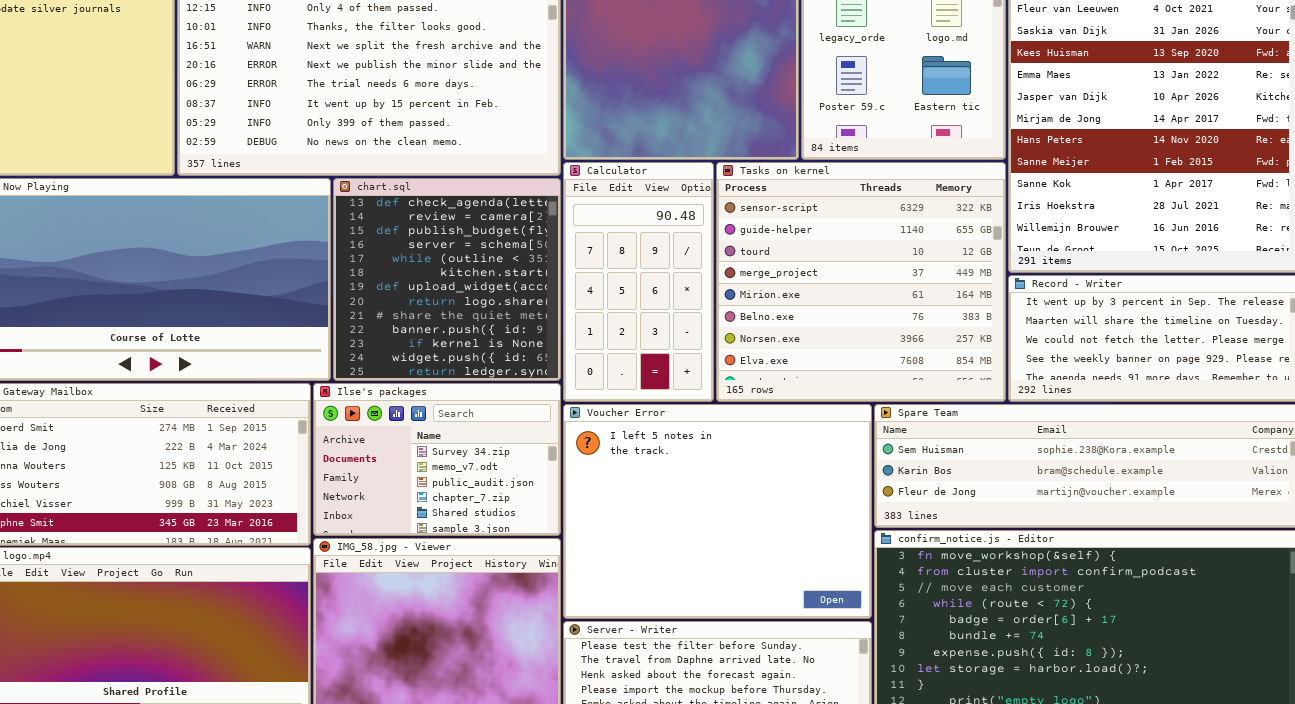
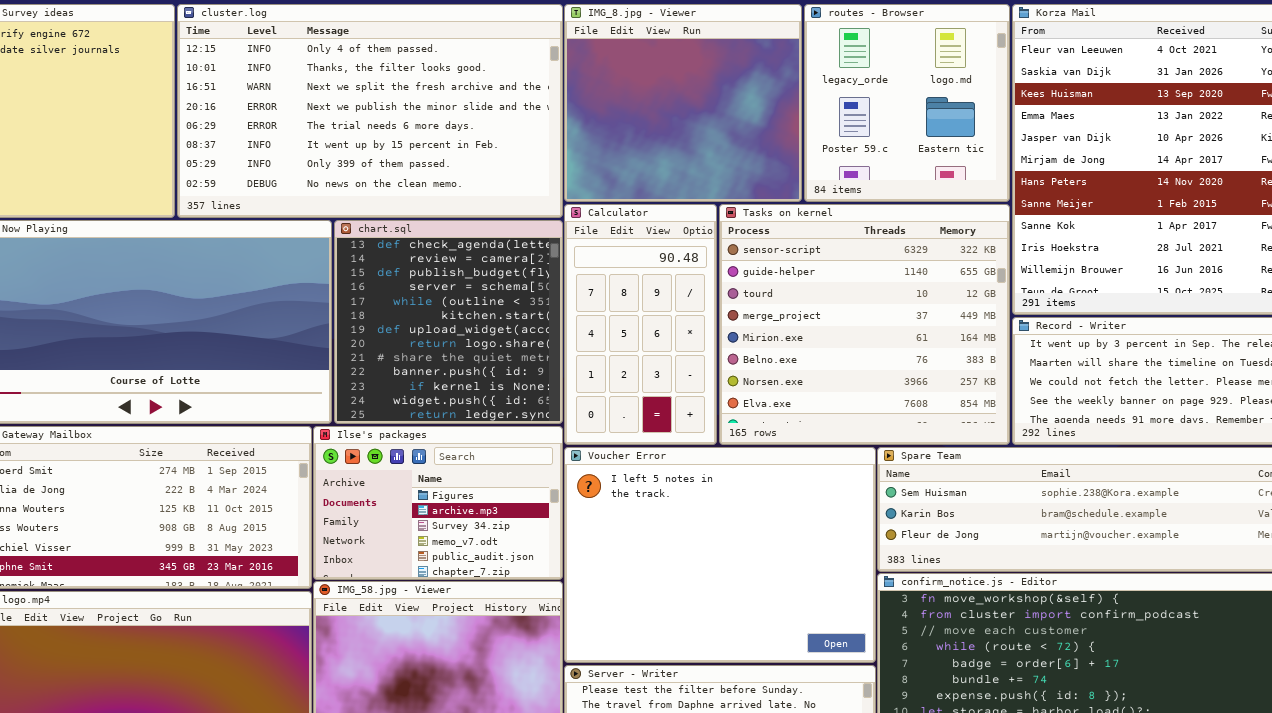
Ilse's packages: [313,383,561,536] -> [313,426,563,580], scrolled up 2 rows

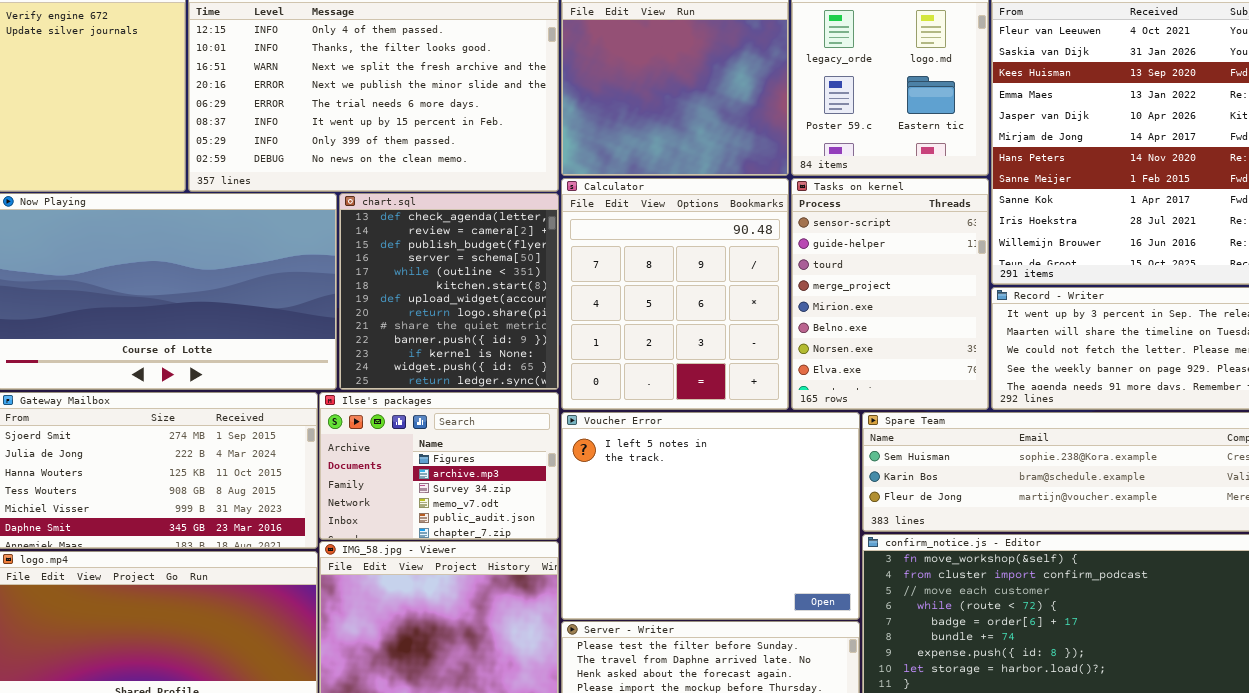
Calculator: [564,204,717,445] -> [561,178,789,410], resized
Tasks on kernel: [719,204,1010,445] -> [791,178,989,410], resized

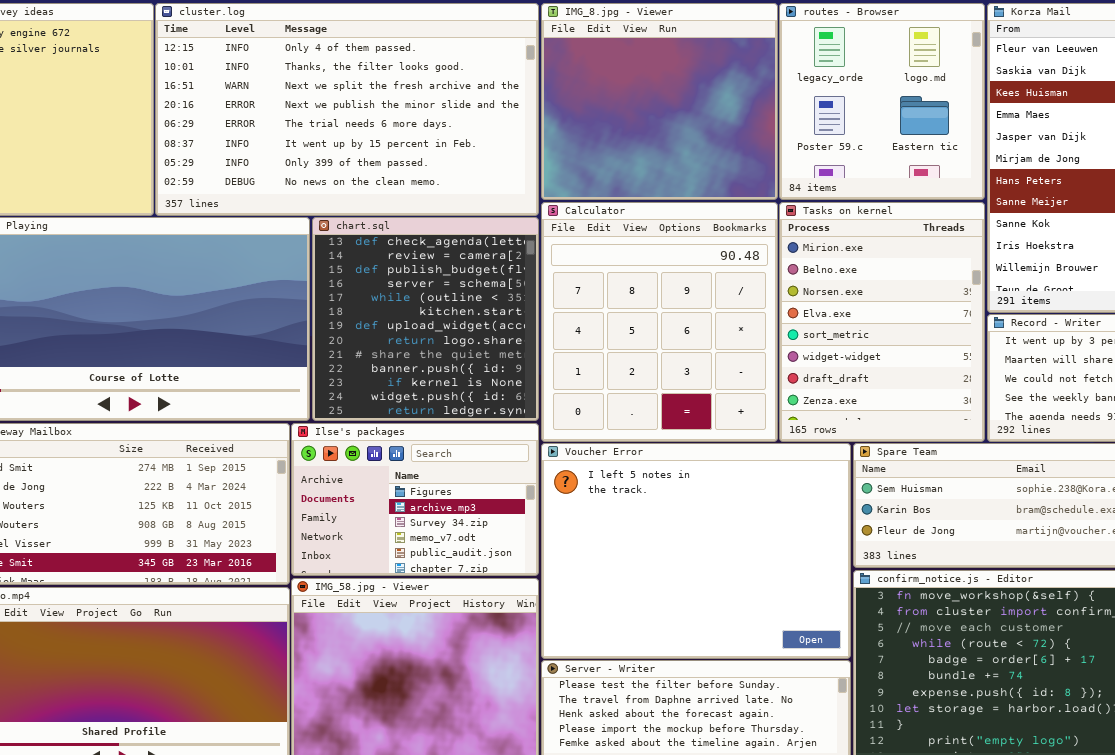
Tasks on kernel: [791,178,989,410] -> [779,202,985,442], scrolled down 4 rows

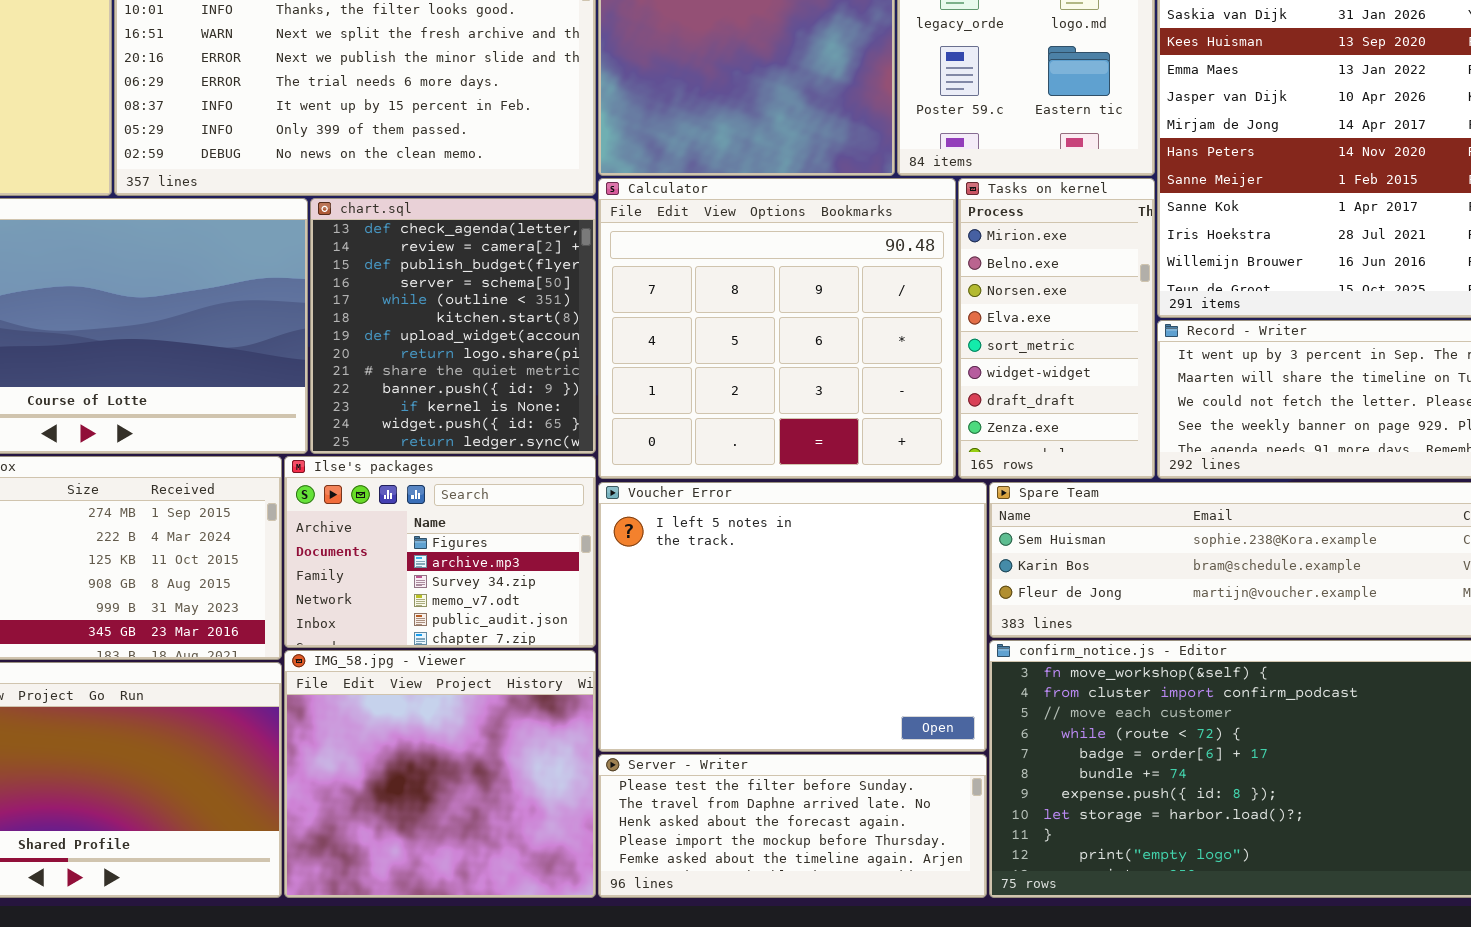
Calculator: [541,202,778,442] -> [598,178,956,479], resized
Tasks on kernel: [779,202,985,442] -> [958,178,1155,479], resized

